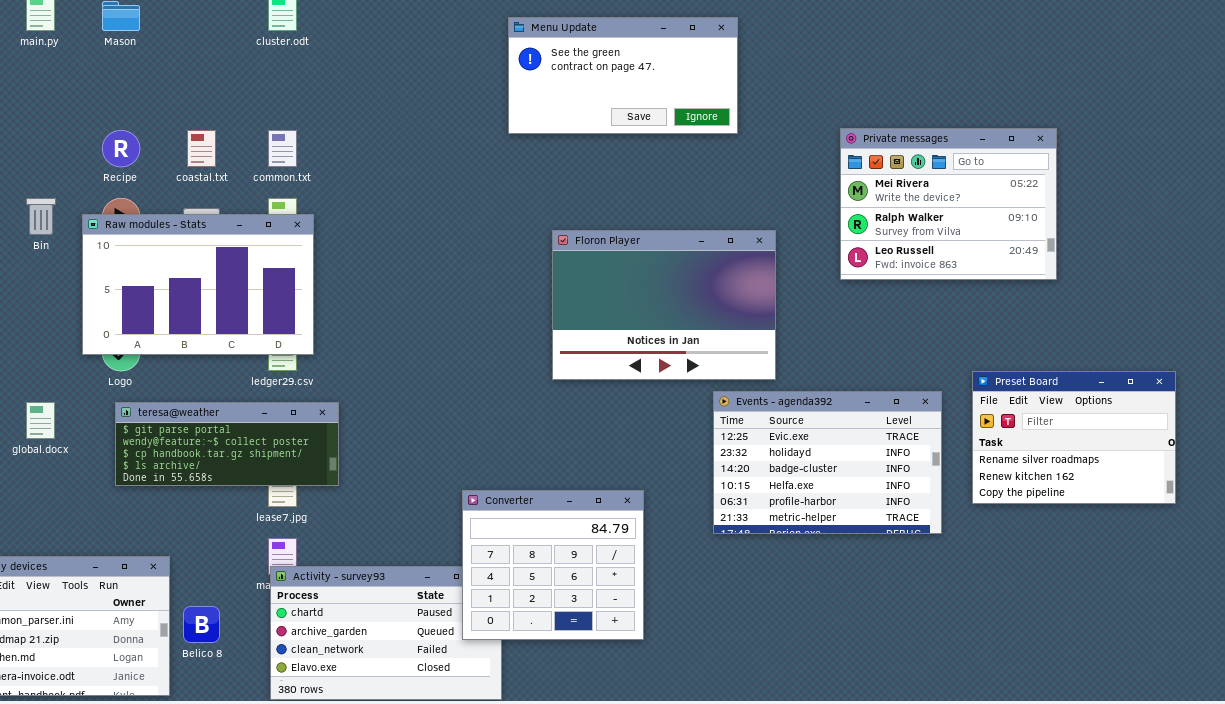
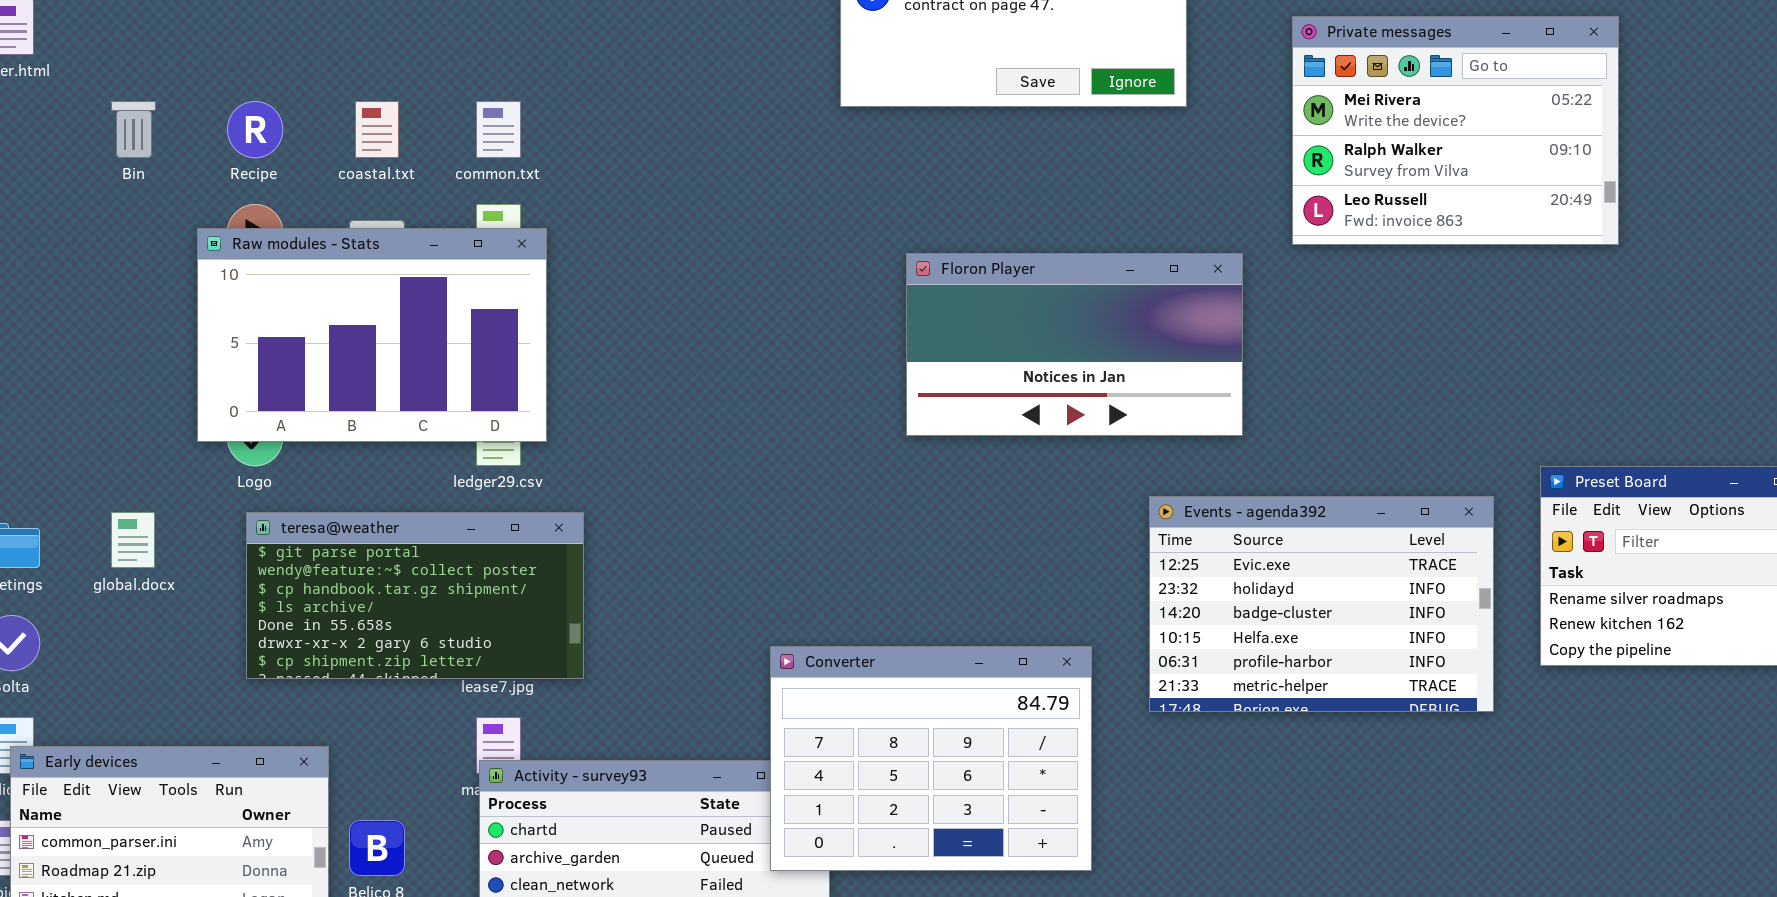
Private messages: [840,128,1057,280] -> [1292,16,1619,245], moved
Bin: [26,198,56,235] -> [111,101,156,158], moved
Floron Player: [552,230,776,380] -> [906,253,1243,436], resized
teresa@weather: [115,402,339,486] -> [246,512,584,679], resized
Converter: [462,490,644,640] -> [770,646,1092,871], resized

